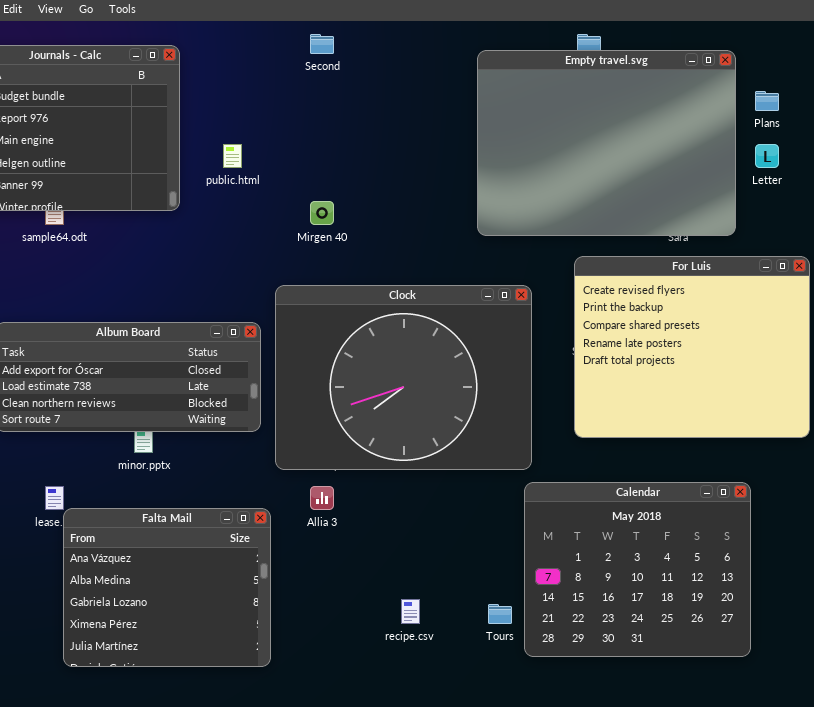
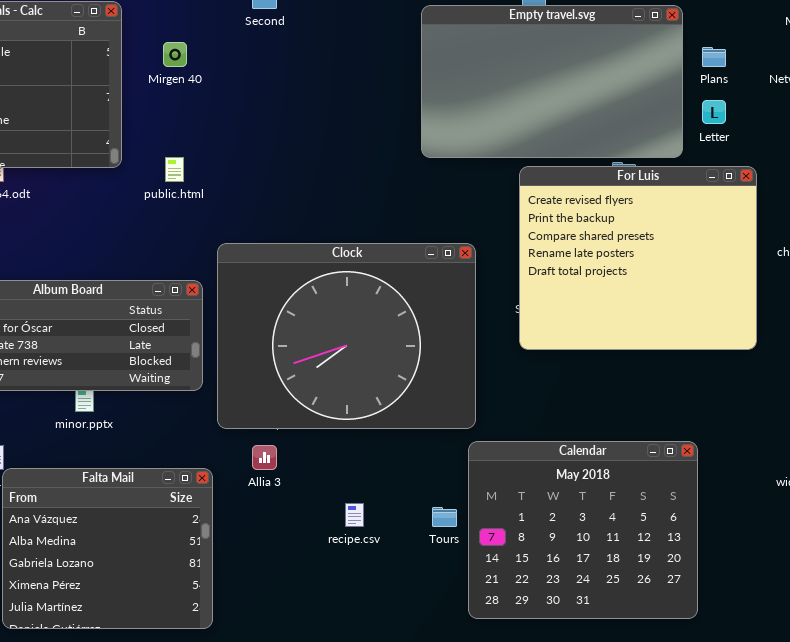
Empty travel.svg: [477,50,736,236] -> [421,5,683,158], resized
public.html: [223,144,242,168] -> [165,157,184,182], moved
Mirgen 40: [310,201,334,225] -> [163,42,187,67], moved
For Luis: [574,256,810,438] -> [519,166,757,350], moved
recipe.csv: [401,599,420,624] -> [345,503,364,527], moved
Tours: [488,604,512,624] -> [432,507,457,527], moved

